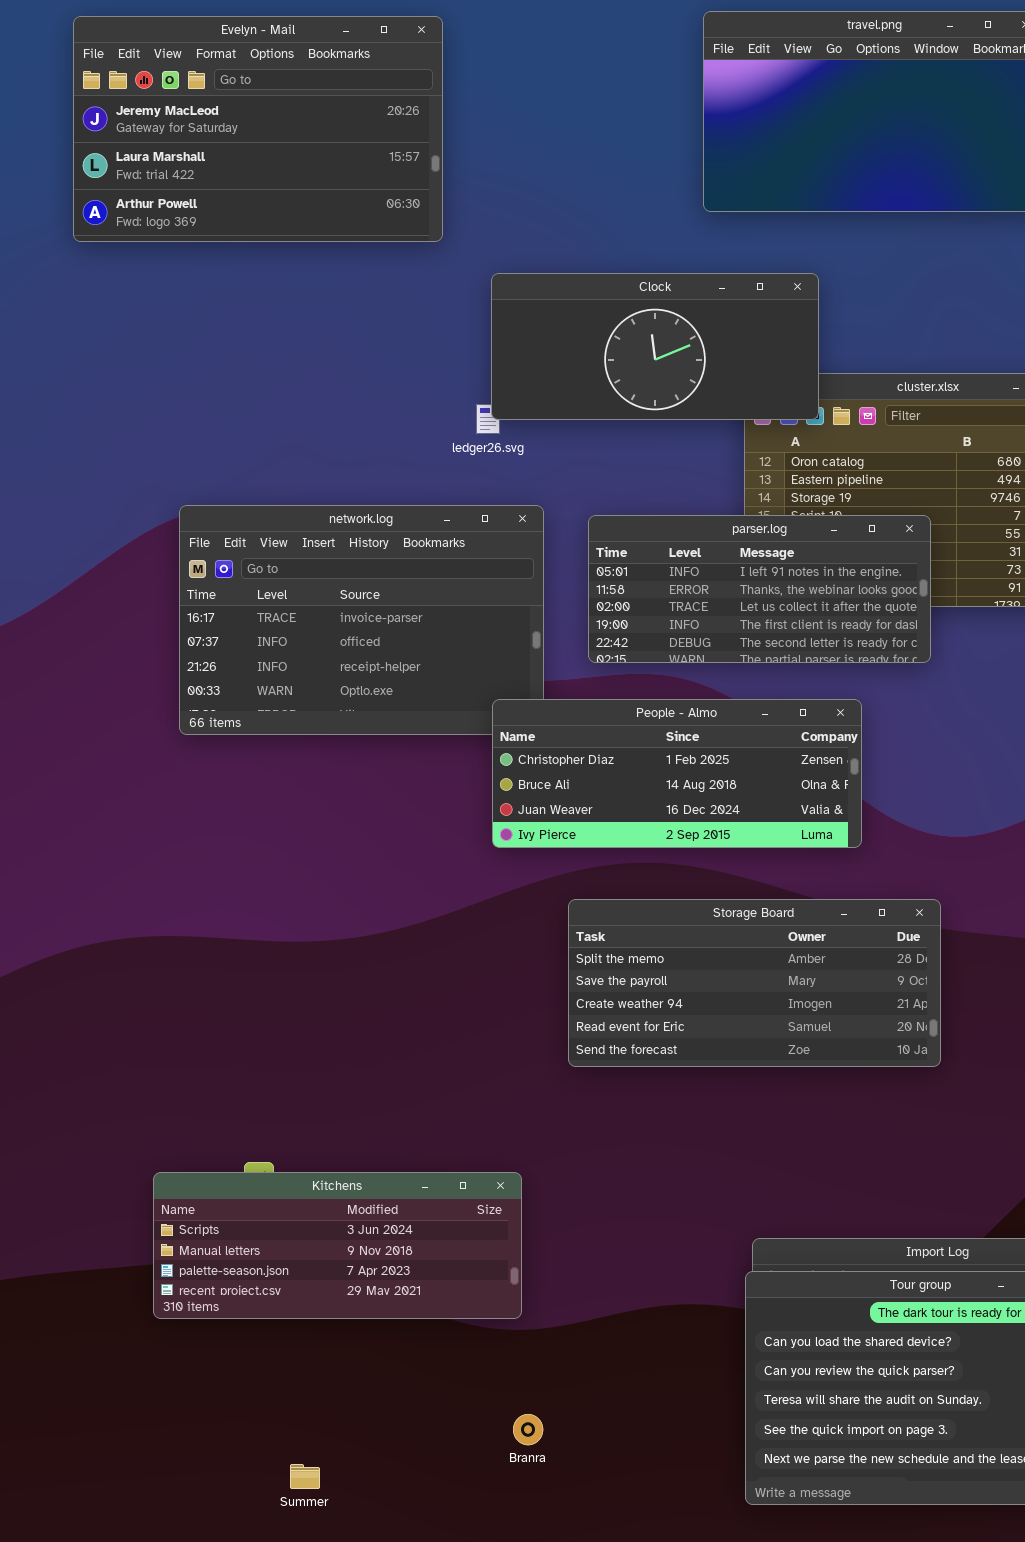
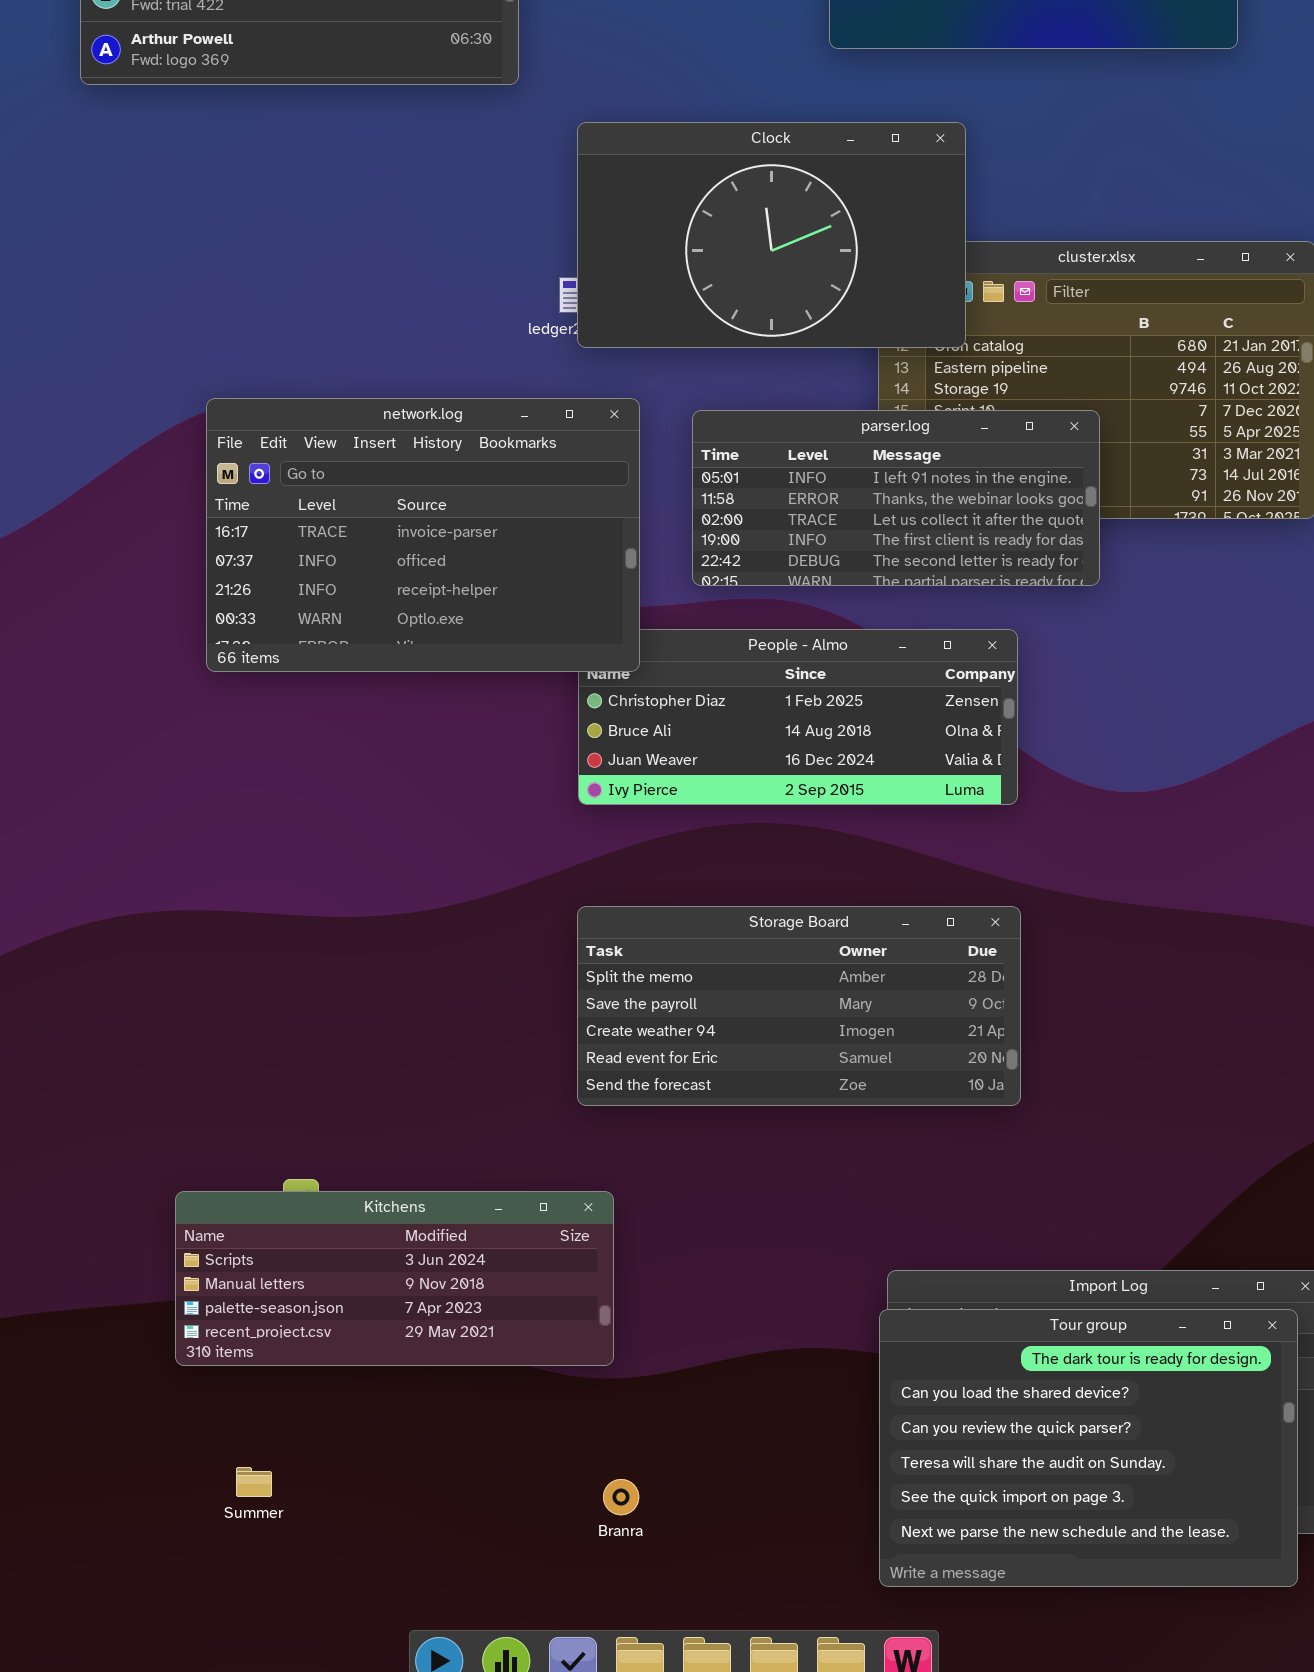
Clock: [491,273,819,420] -> [577,122,966,348], resized
network.log: [179,505,544,735] -> [206,398,640,672], raised
Storage Board: [568,899,941,1067] -> [577,906,1021,1106], moved
Summer: [290,1464,320,1489] -> [236,1467,272,1497], moved

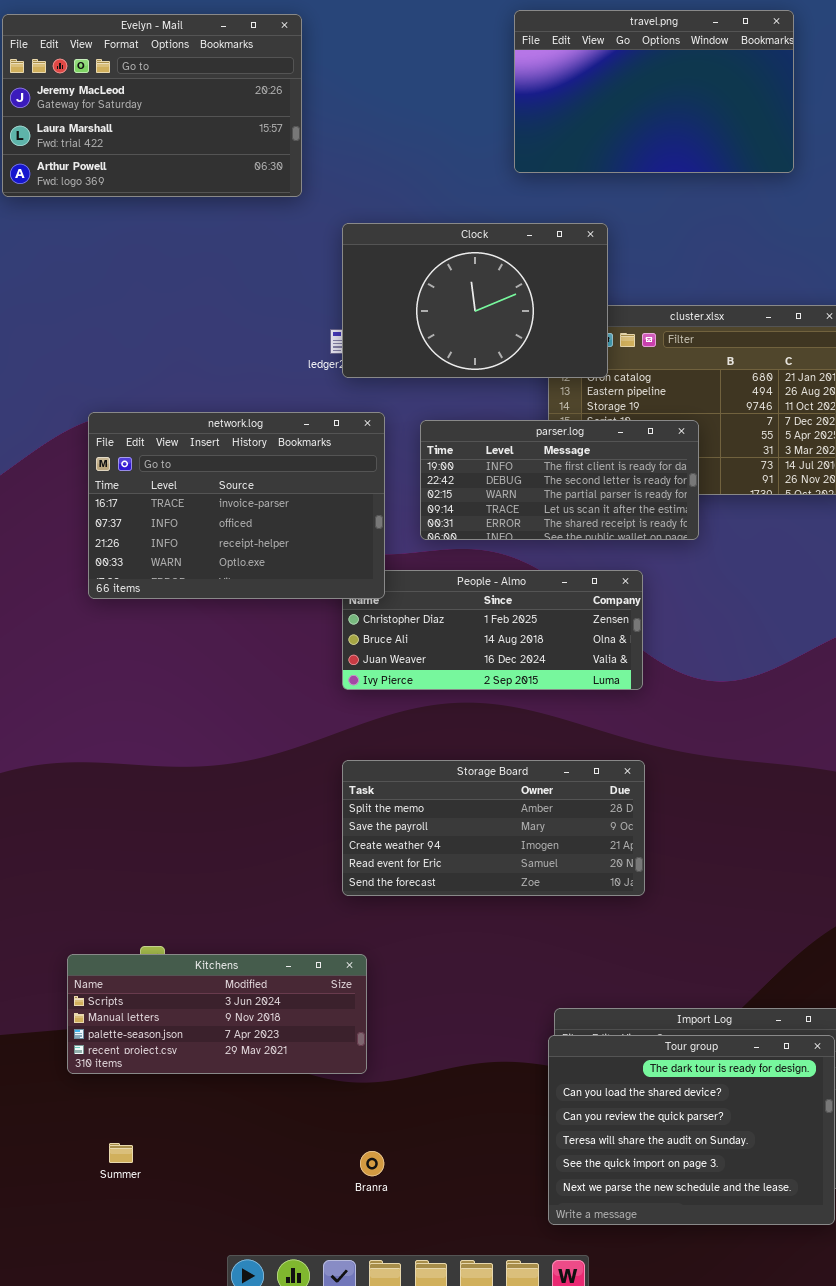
parser.log: [692,410,1100,586] -> [420,420,699,540], scrolled down 3 rows

